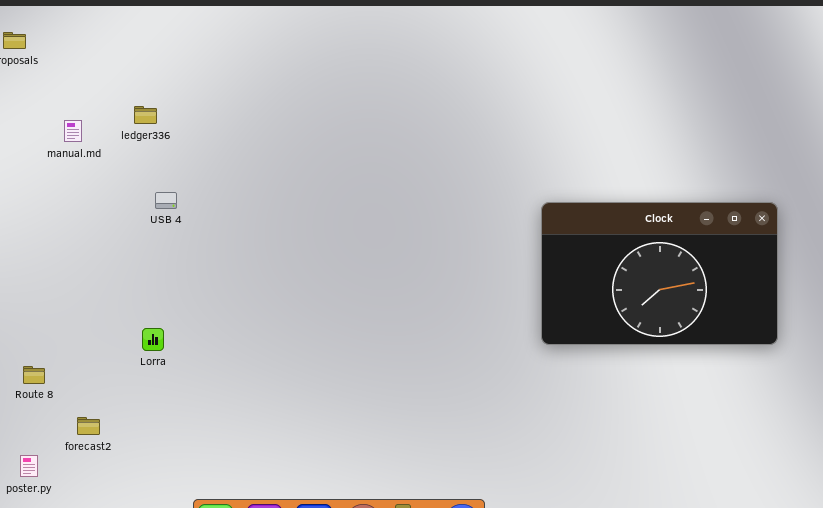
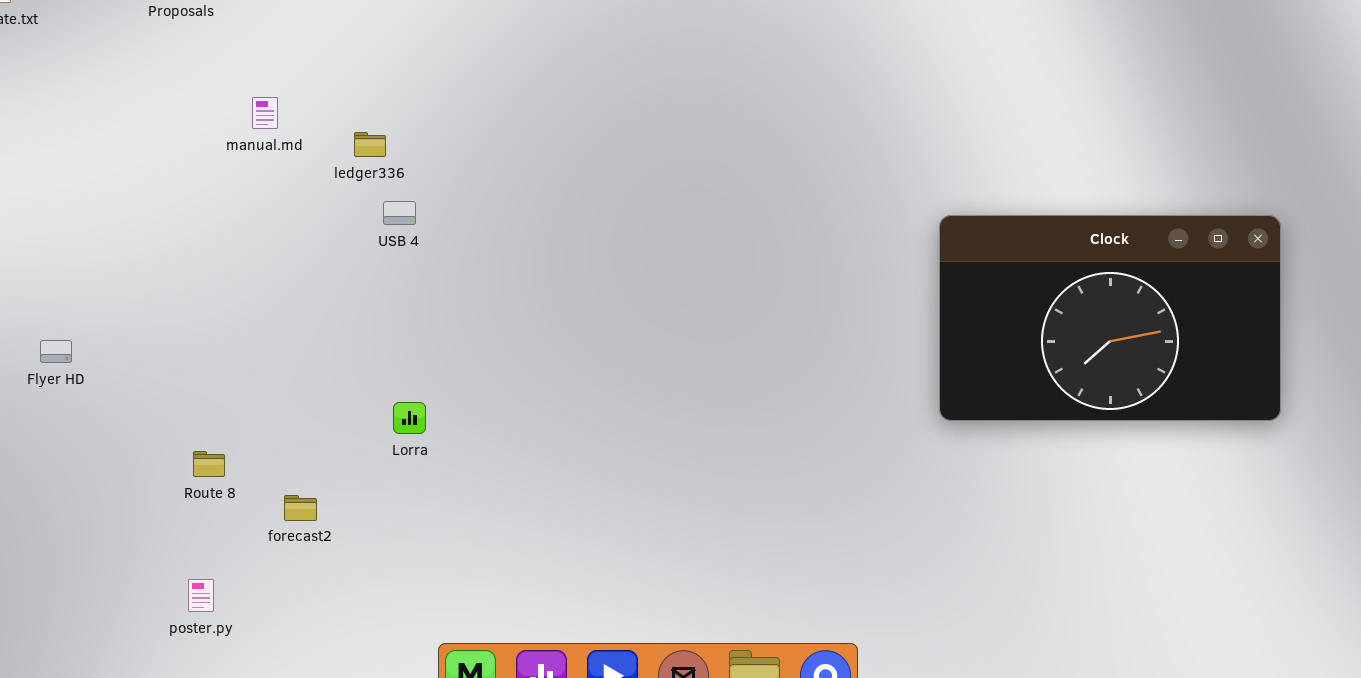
ledger336: [134,106,157,124] -> [354,132,386,157], moved
Lorra: [142,328,164,351] -> [393,402,426,434], moved
forecast2: [77,417,100,435] -> [284,495,317,521], moved

